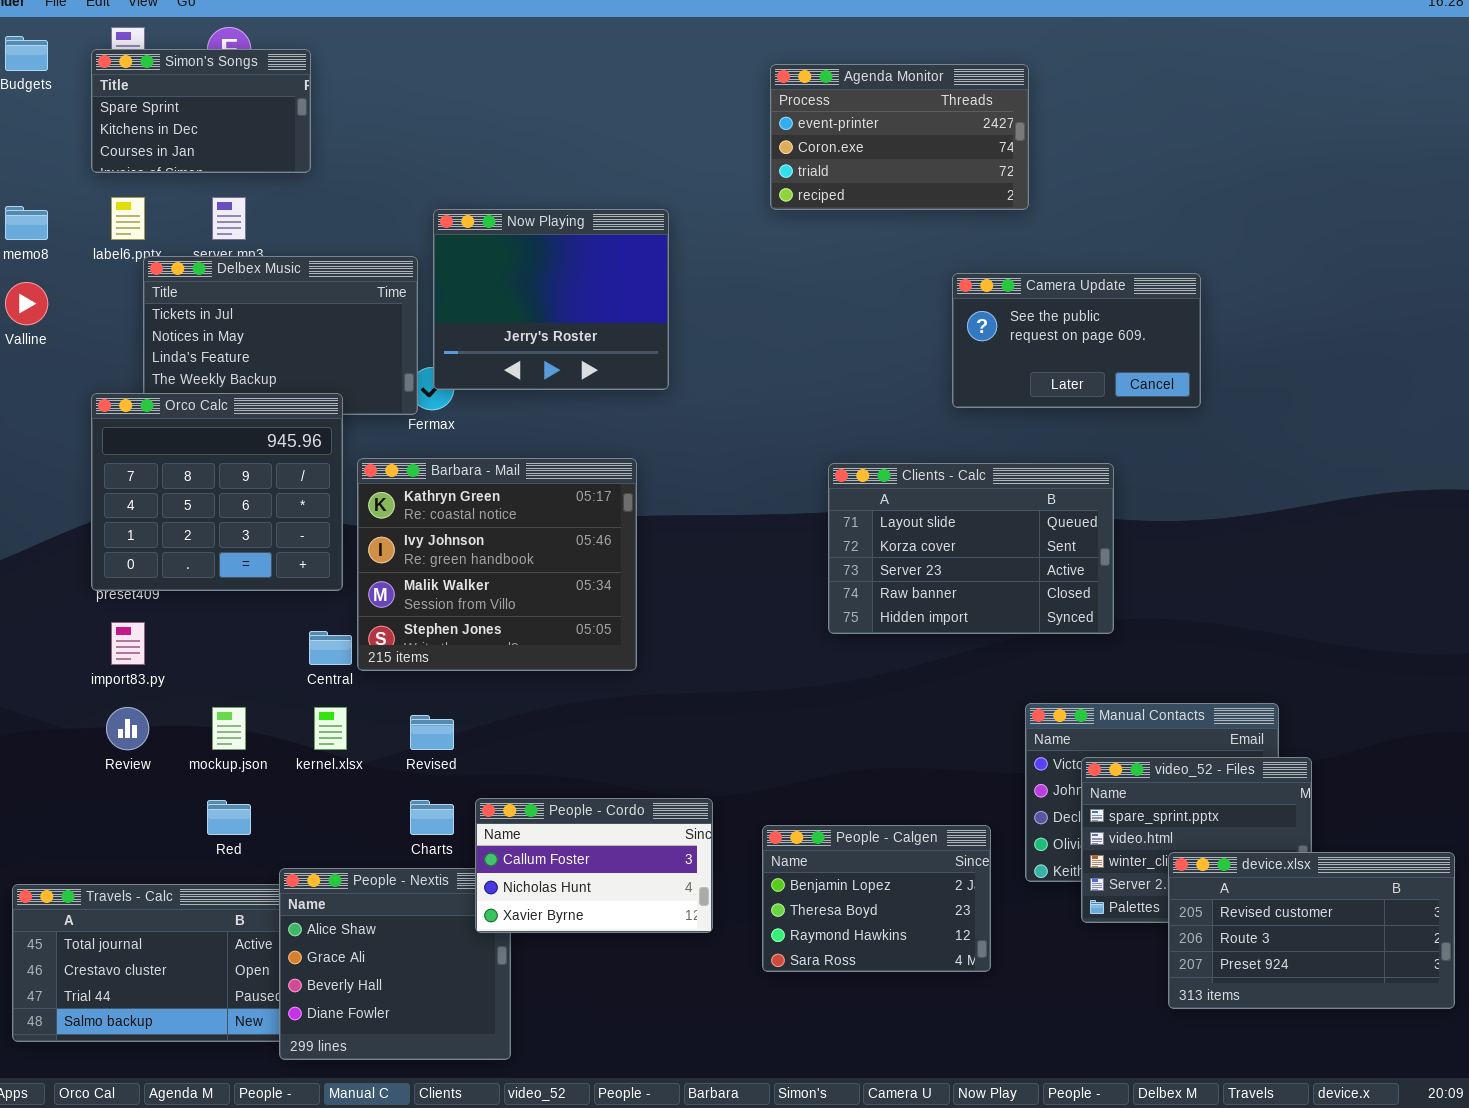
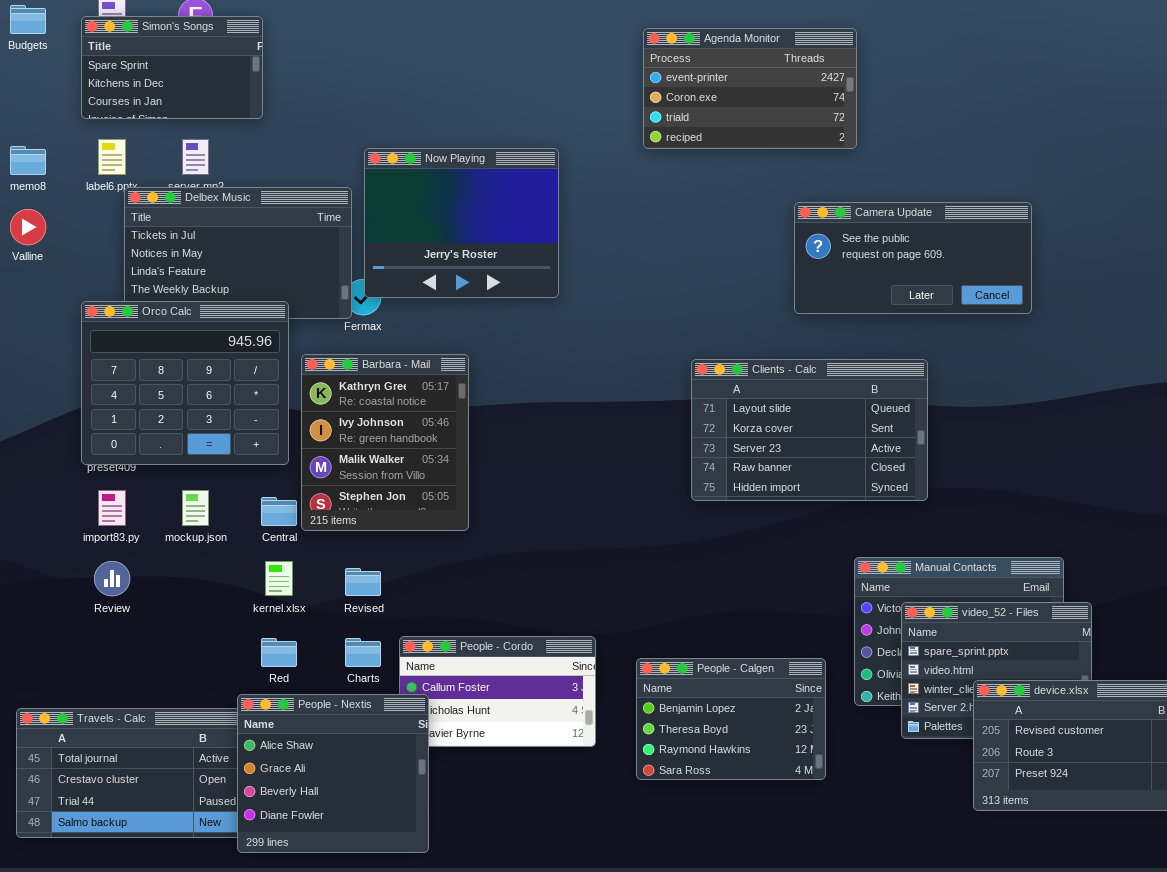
Camera Update: [952,273,1201,408] -> [794,202,1032,314], resized
Barbara - Mail: [357,458,637,671] -> [301,354,469,531], resized
mockup.json: [212,707,246,750] -> [182,490,209,526], moved
Red: [207,800,251,835] -> [261,638,297,667], moved
People - Nextis: [279,868,511,1060] -> [237,694,429,853], raised

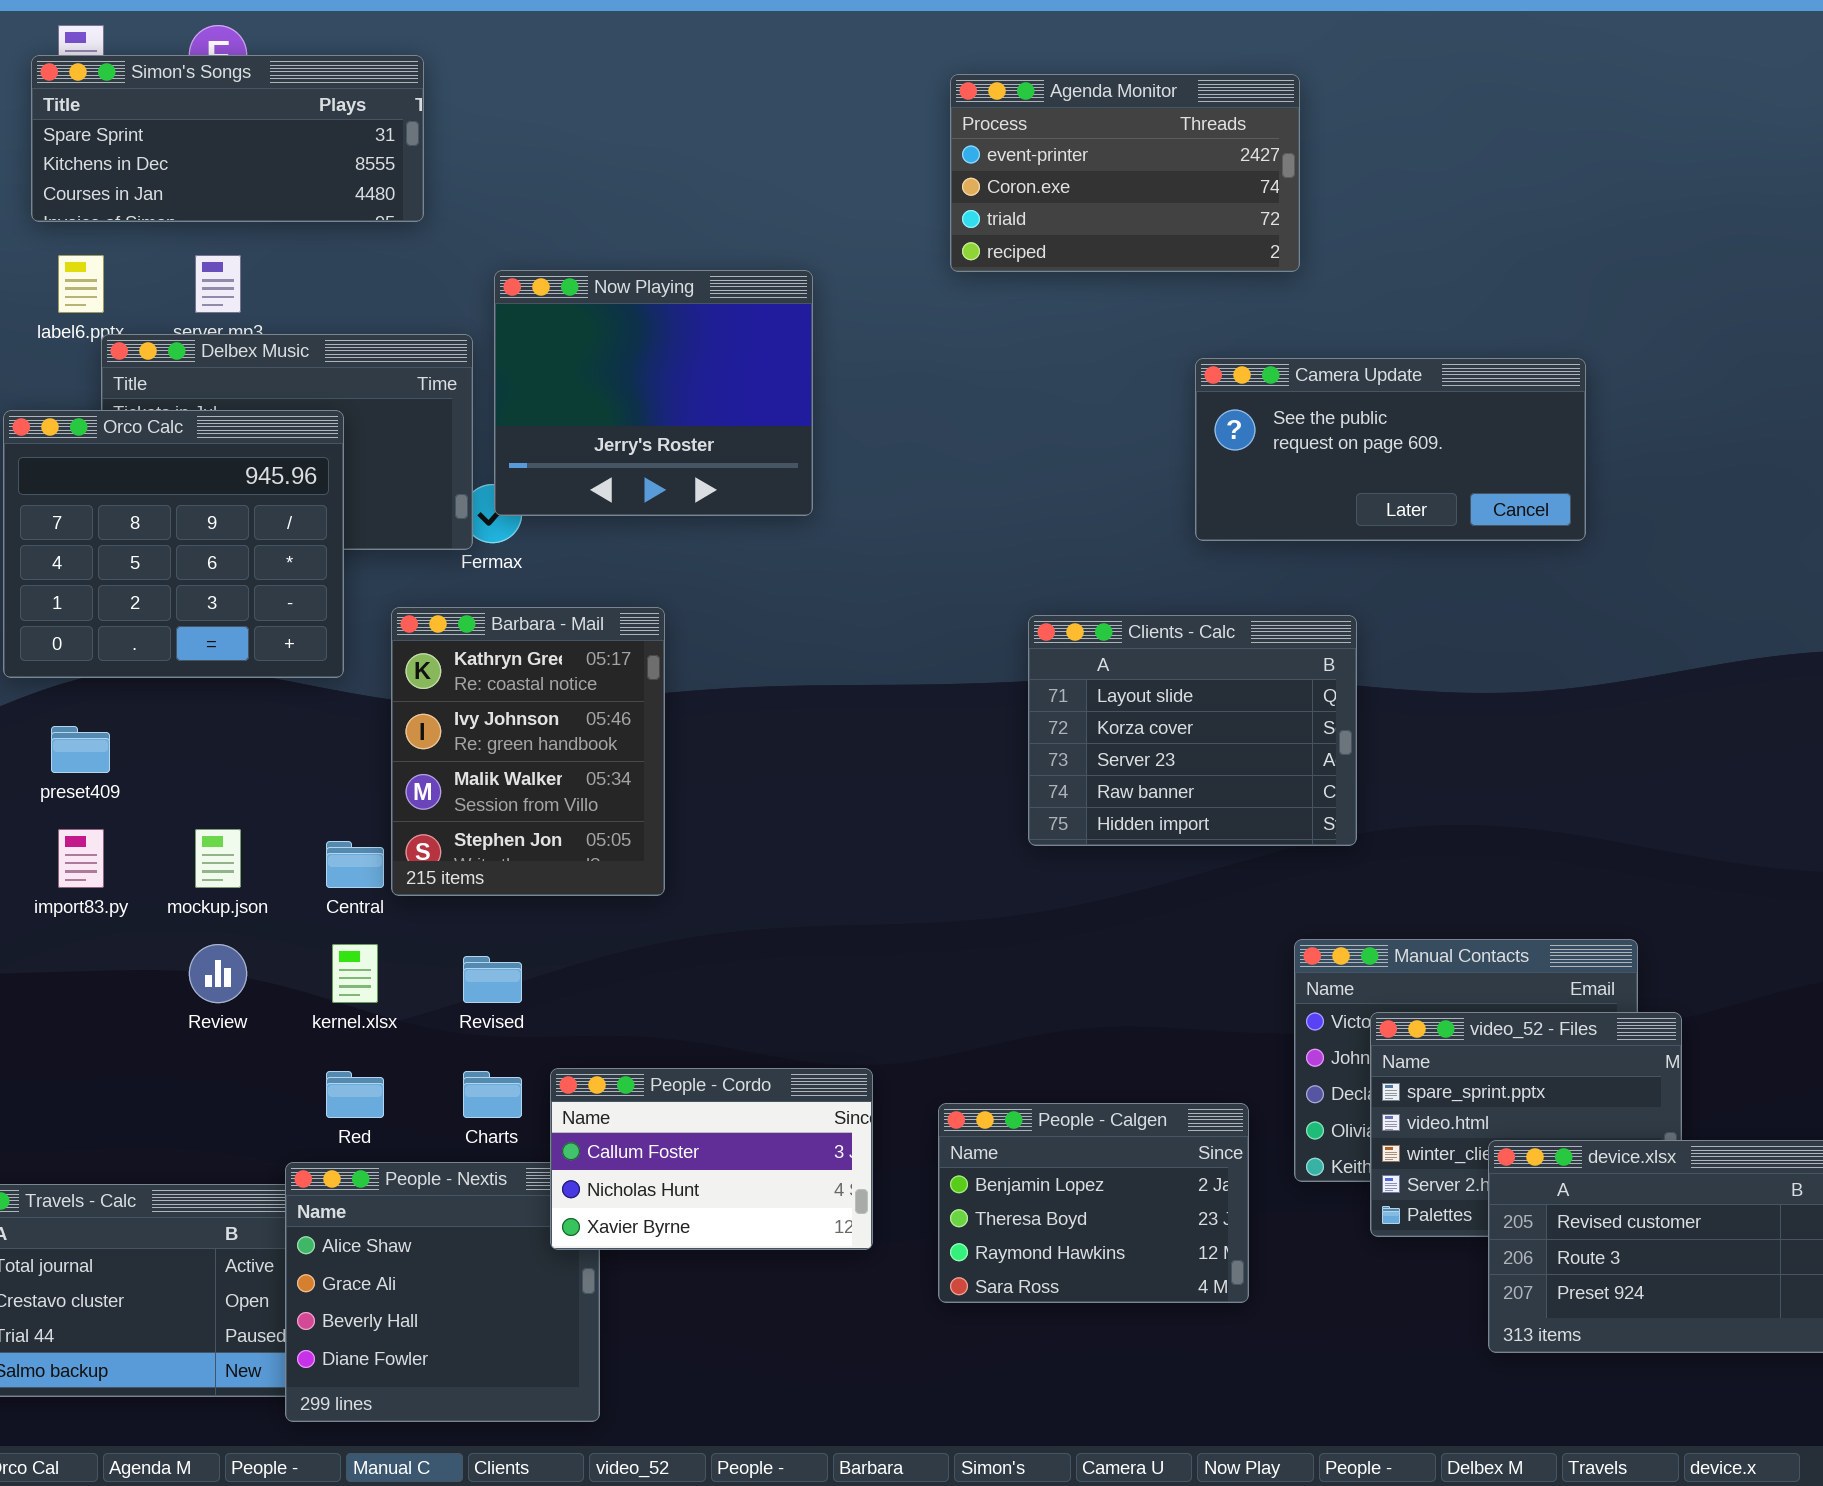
Simon's Songs: [81,16,263,119] -> [31,55,424,222], resized
Orco Calc: [81,301,289,465] -> [3,410,344,678], moved
Clients - Calc: [691,359,928,501] -> [1028,615,1357,846], resized
Review: [94,561,130,596] -> [189,944,247,1003], moved
People - Cordo: [399,636,596,747] -> [550,1068,873,1250], raised

